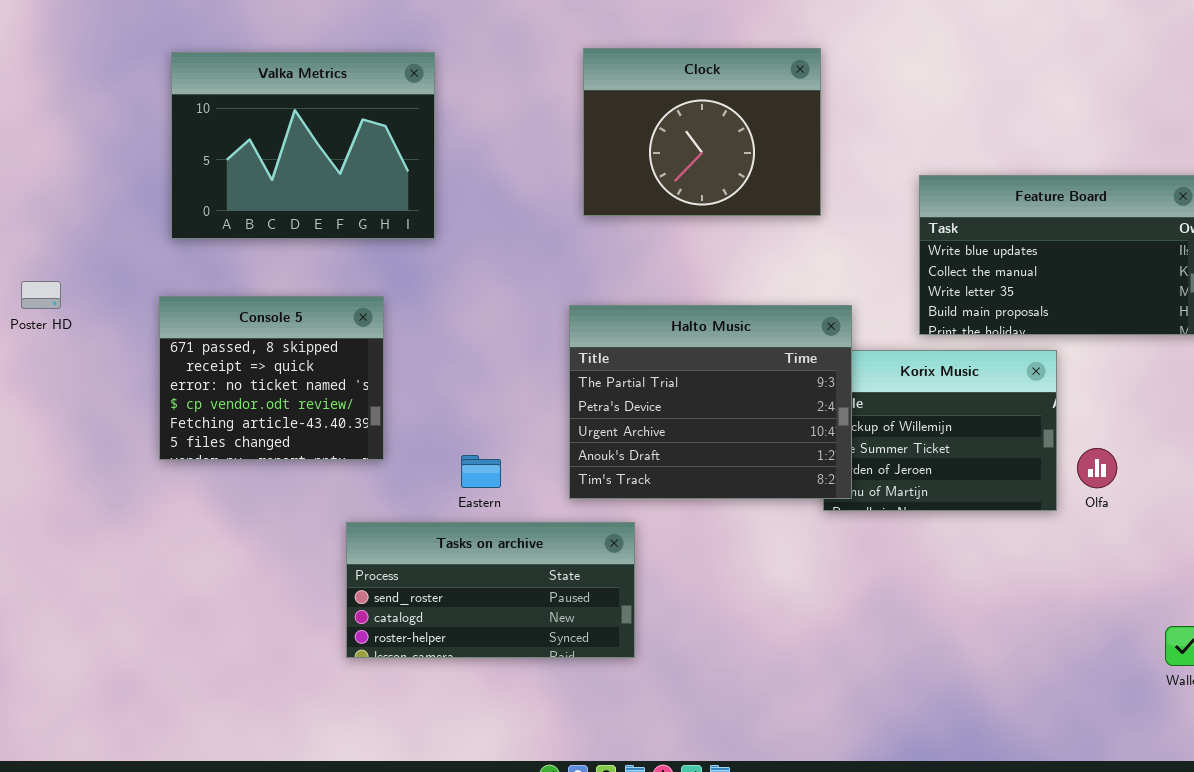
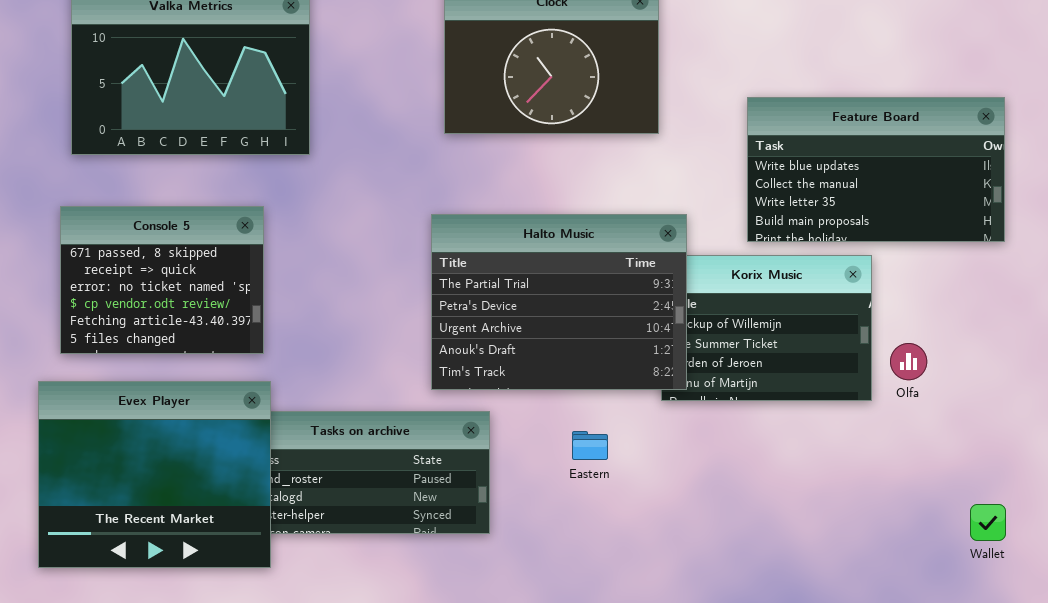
Eastern: [461,455,501,488] -> [572,431,608,460], moved
Evex Player: none -> [38,381,271,568], opened

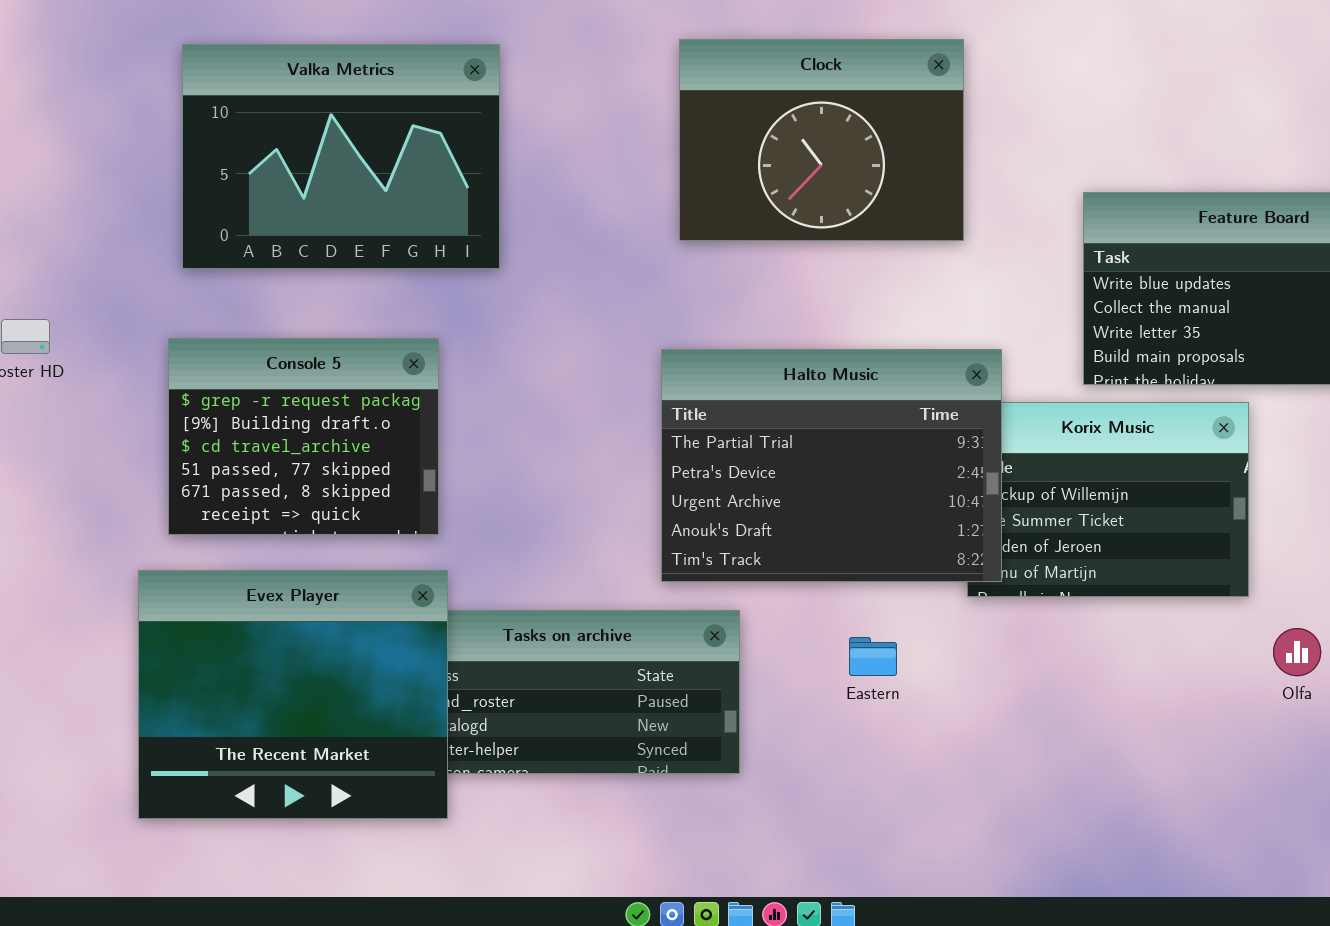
Console 5: [60,206,264,354] -> [168,338,439,535], scrolled up 4 rows
Olfa: [890,343,927,380] -> [1273,628,1321,676], moved

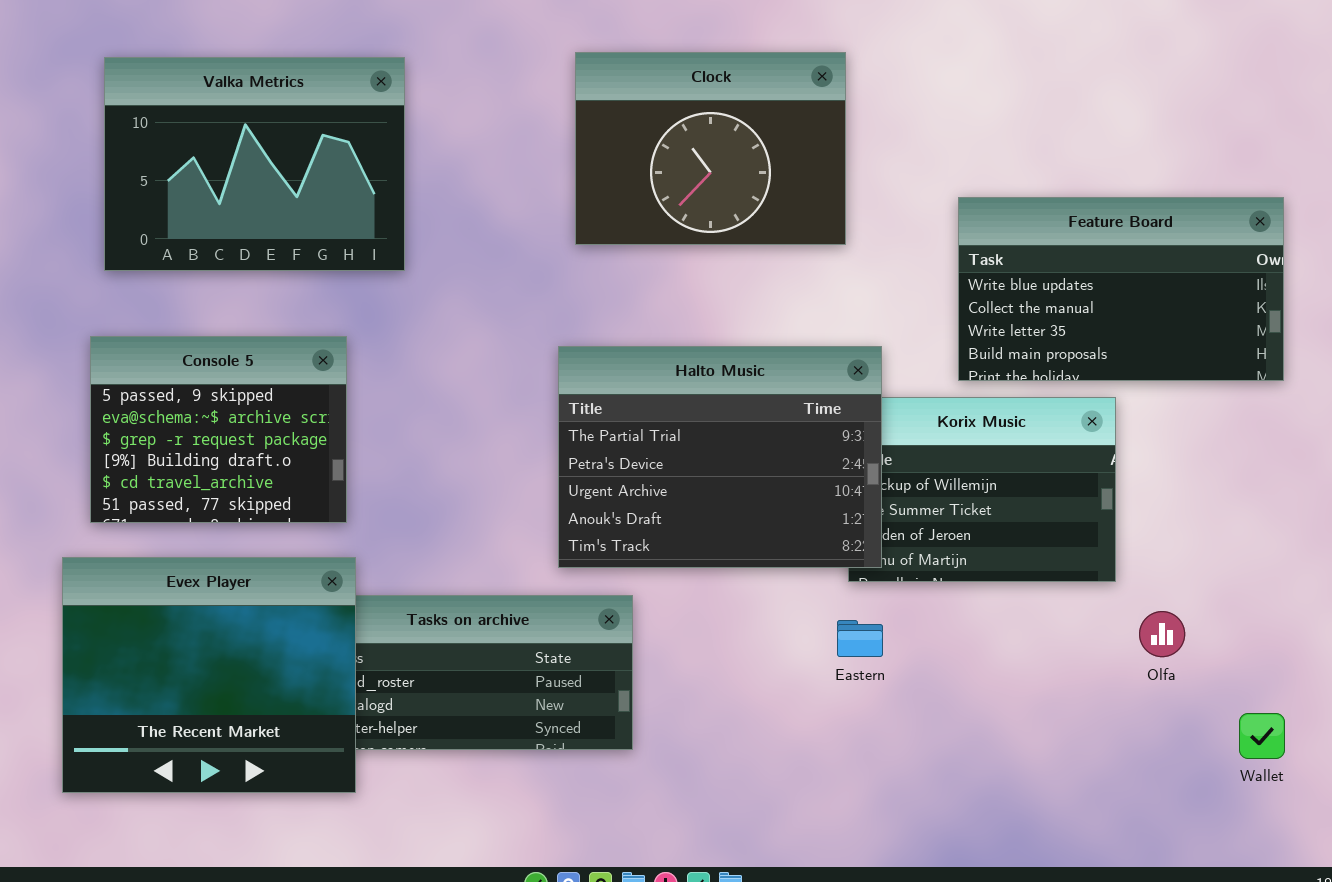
Console 5: [168,338,439,535] -> [90,336,347,523], scrolled up 2 rows
Eastern: [849,637,897,676] -> [837,620,883,657], moved

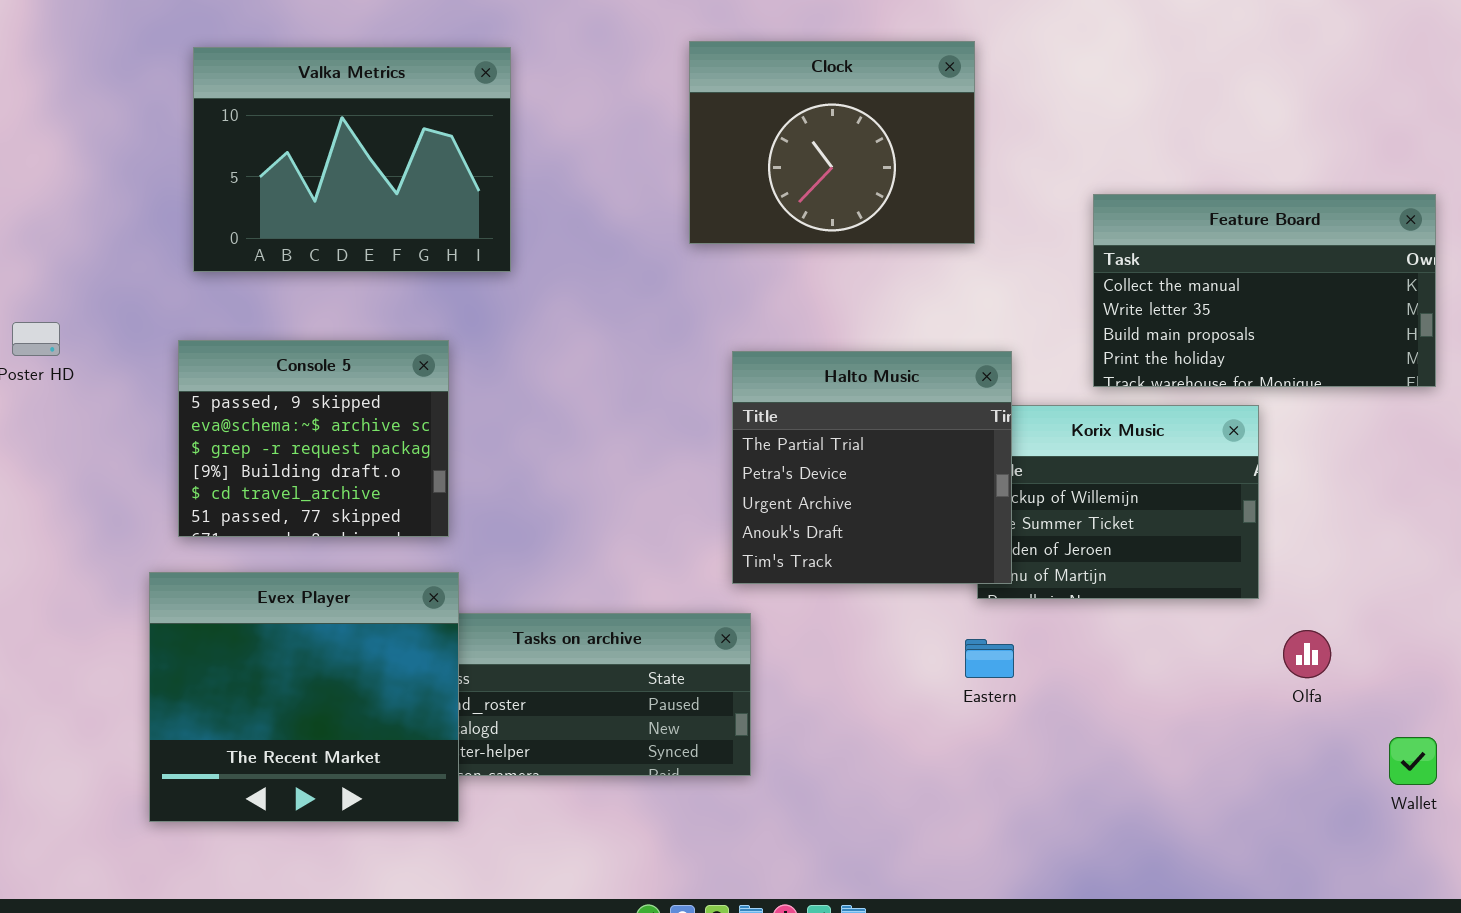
Feature Board: [958,197,1284,381] -> [1093,194,1436,387], scrolled down 1 row
Halto Music: [558,346,882,568] -> [732,351,1012,584], resized

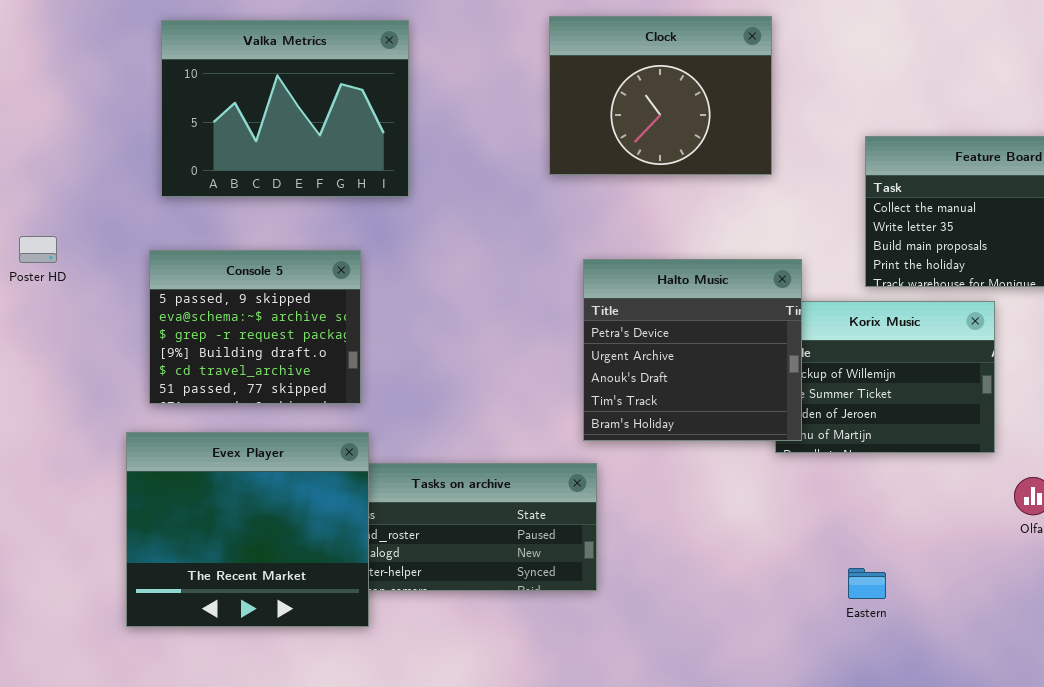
Halto Music: [732,351,1012,584] -> [583,259,802,441], scrolled down 1 row
Eastern: [965,639,1014,678] -> [848,568,886,599], moved

